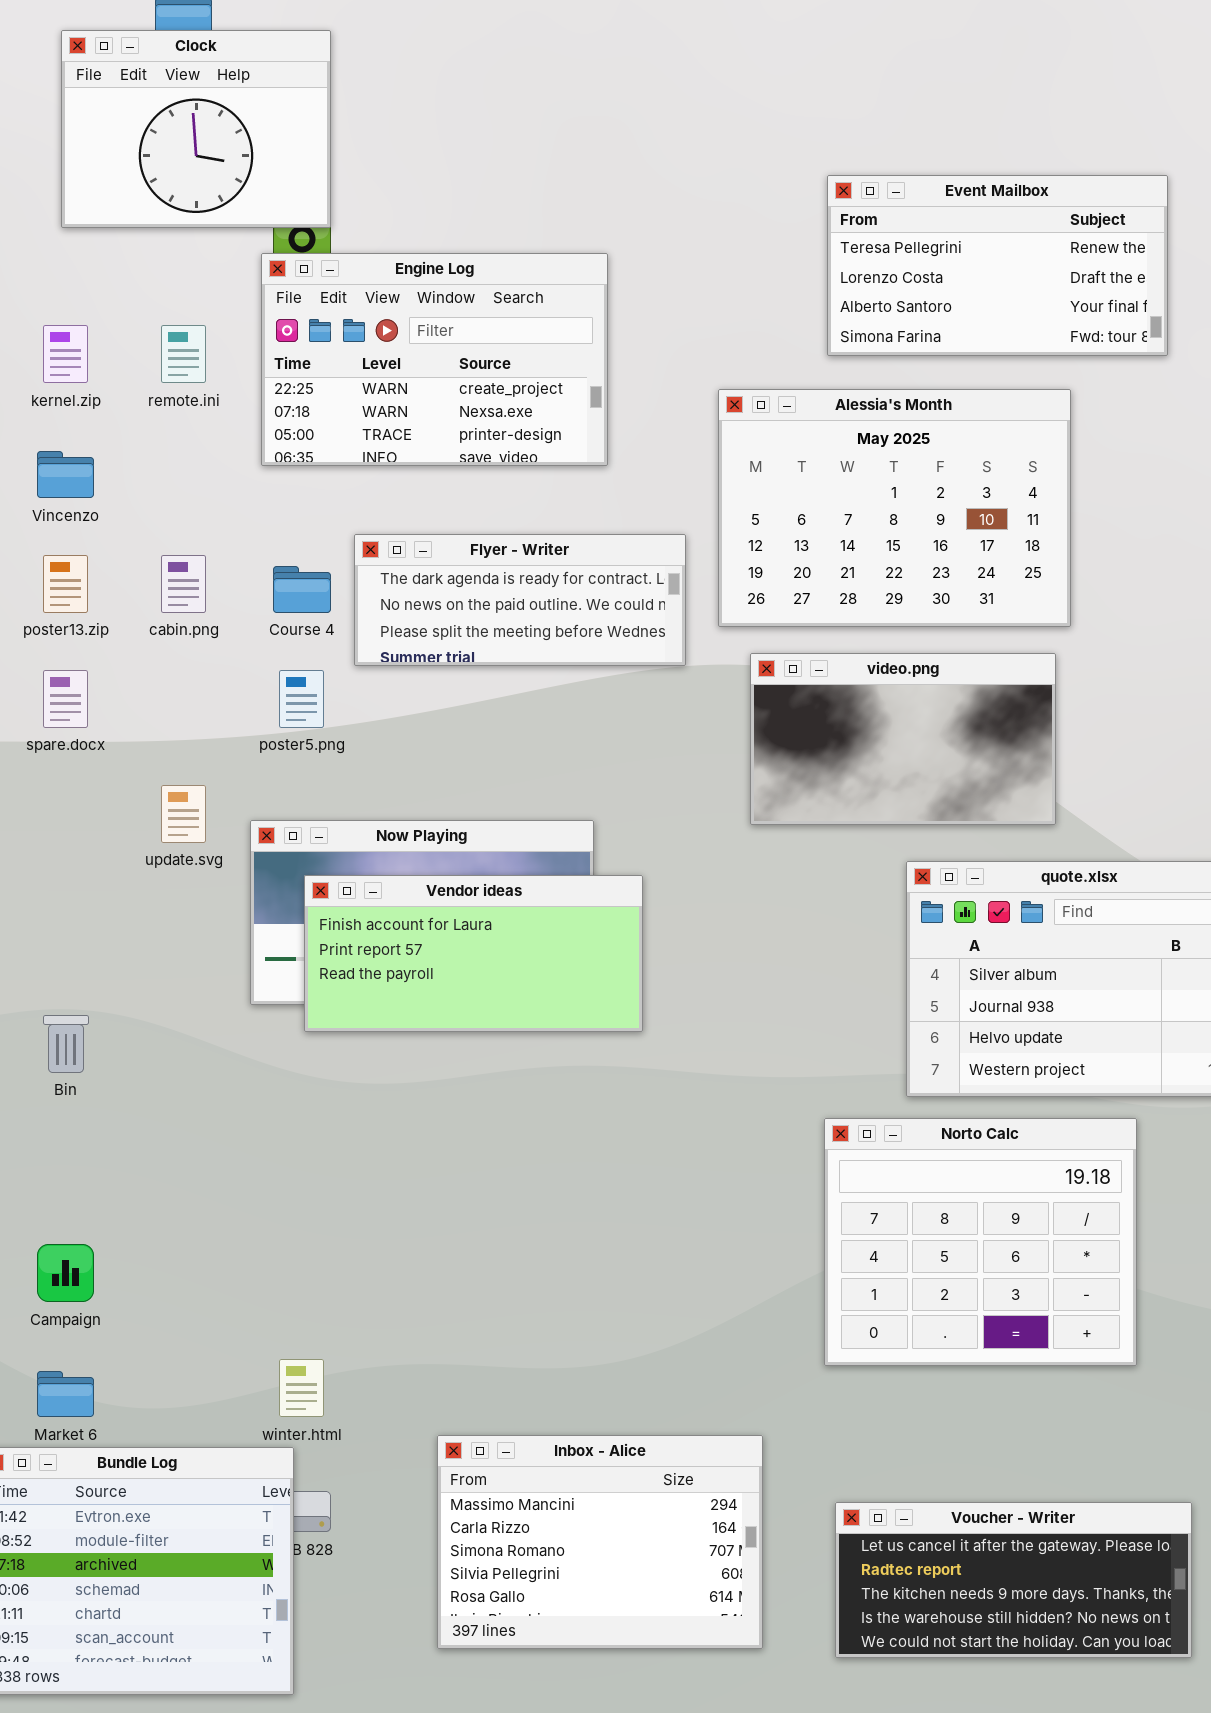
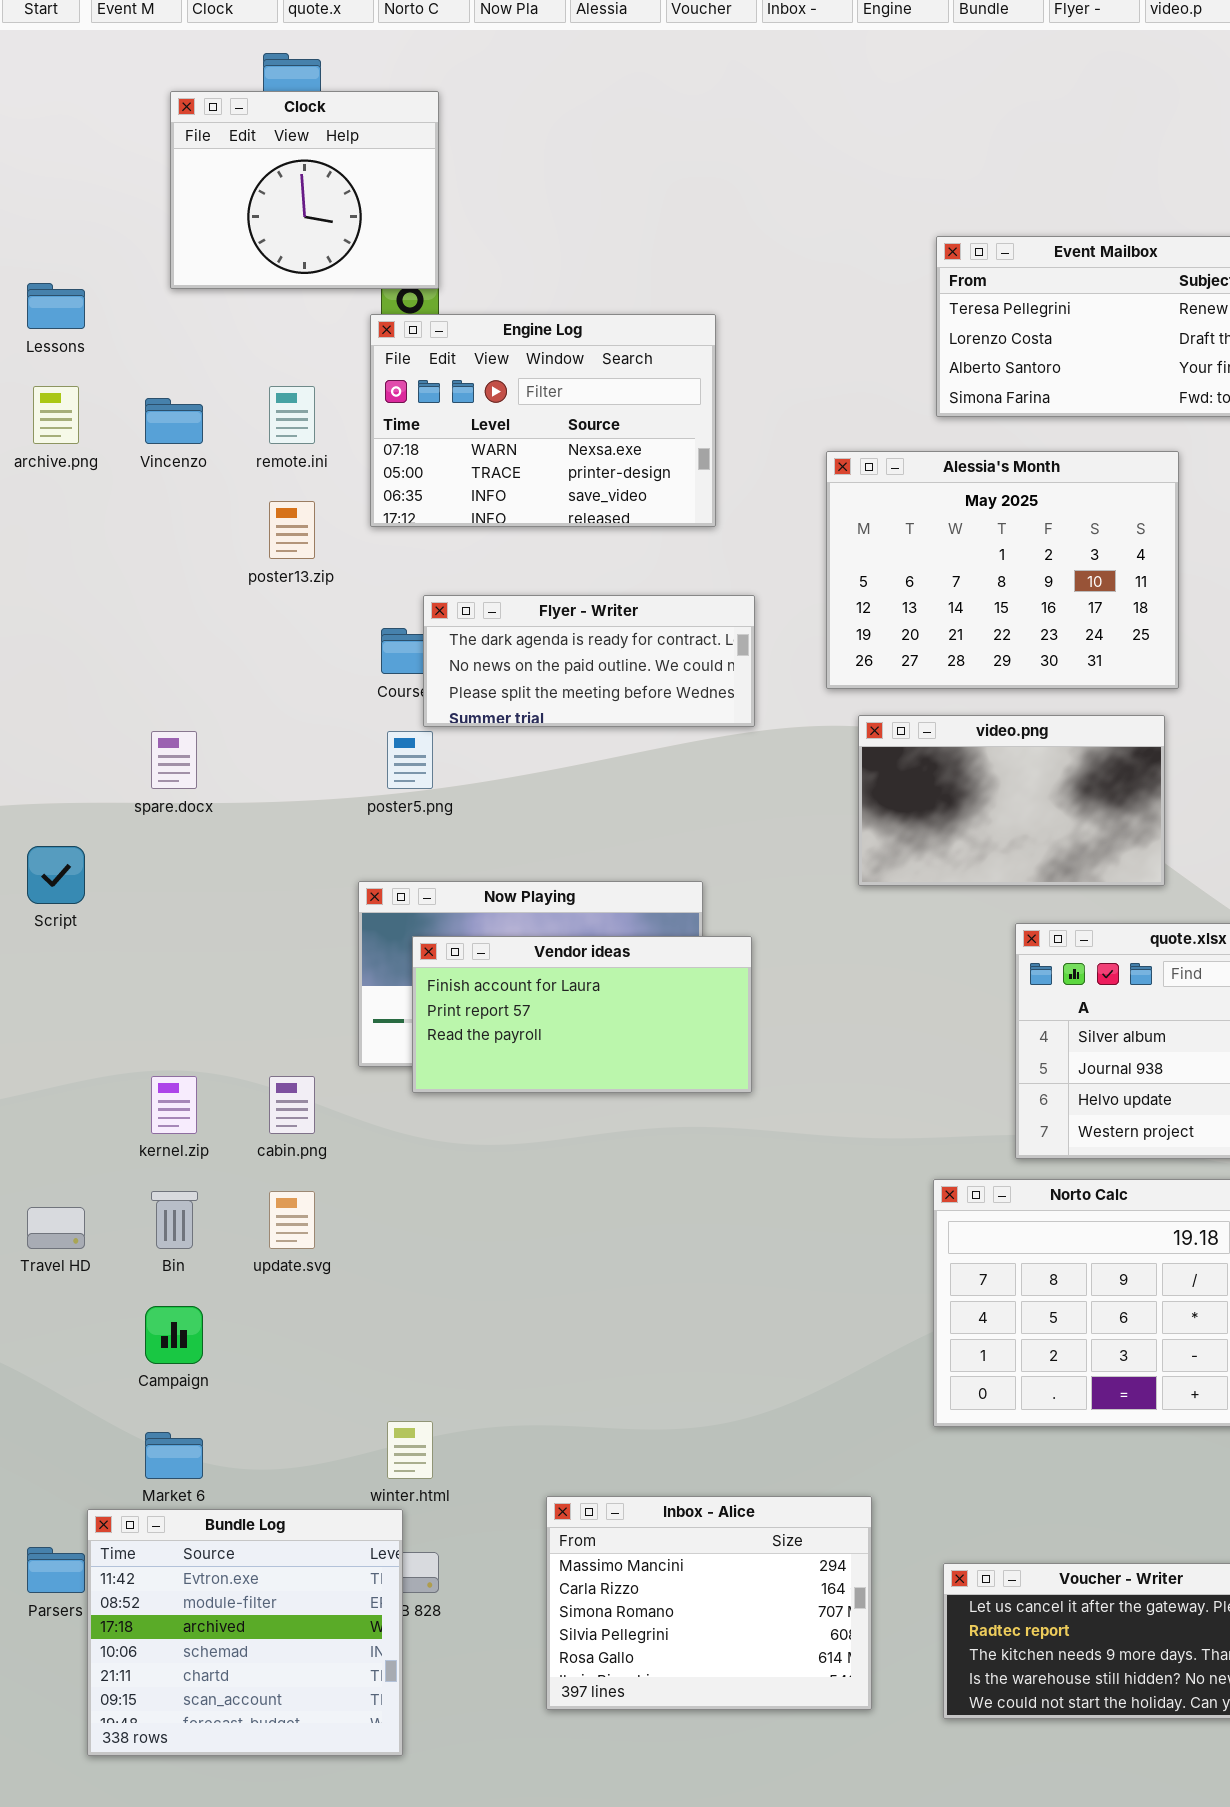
Engine Log: [261,253,608,466] -> [370,314,716,527], scrolled down 1 row
kernel.zip: [43,325,88,383] -> [151,1076,197,1134], moved
Vincenzo: [37,451,94,498] -> [145,398,203,444], moved
Flyer - Writer: [354,534,686,666] -> [423,595,755,727], moved
poster13.zip: [43,555,88,613] -> [269,501,315,559], moved
cabin.png: [161,555,206,613] -> [269,1076,315,1134], moved
update.svg: [161,785,206,843] -> [269,1191,315,1249], moved
Bin: [43,1015,89,1073] -> [151,1191,198,1249], moved

